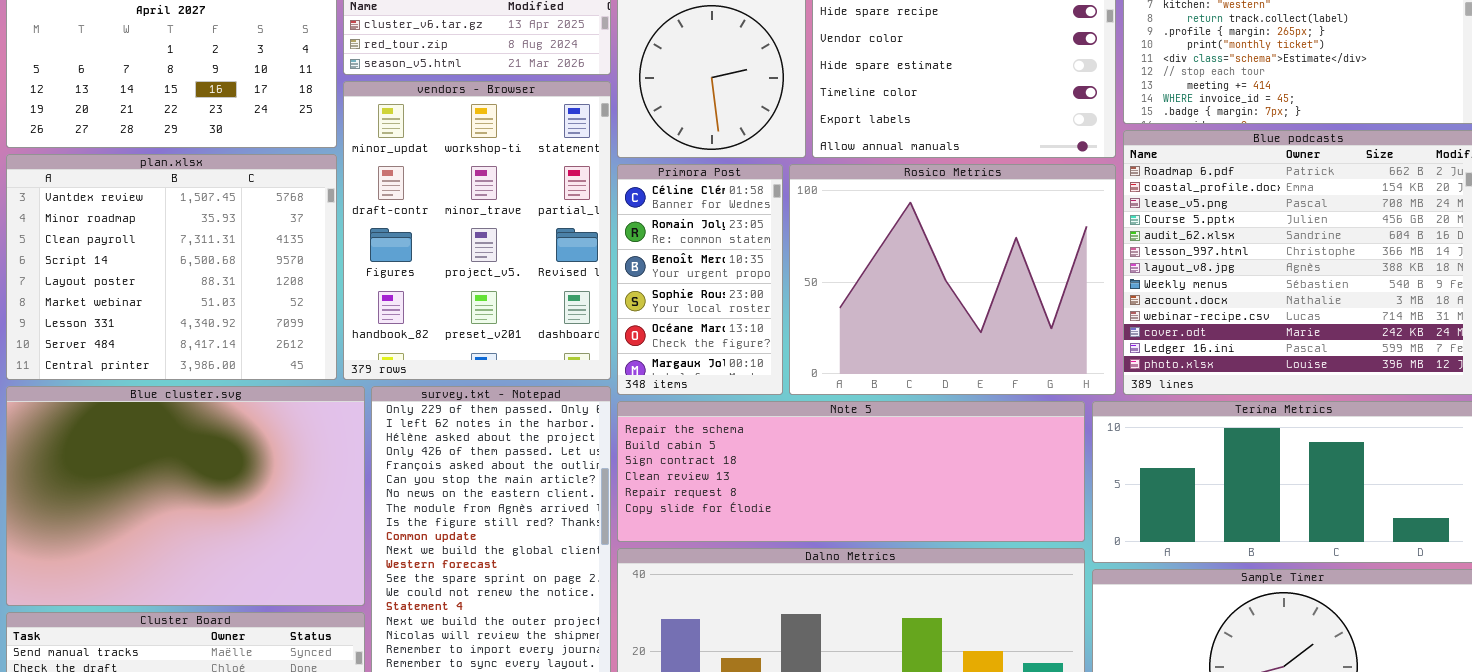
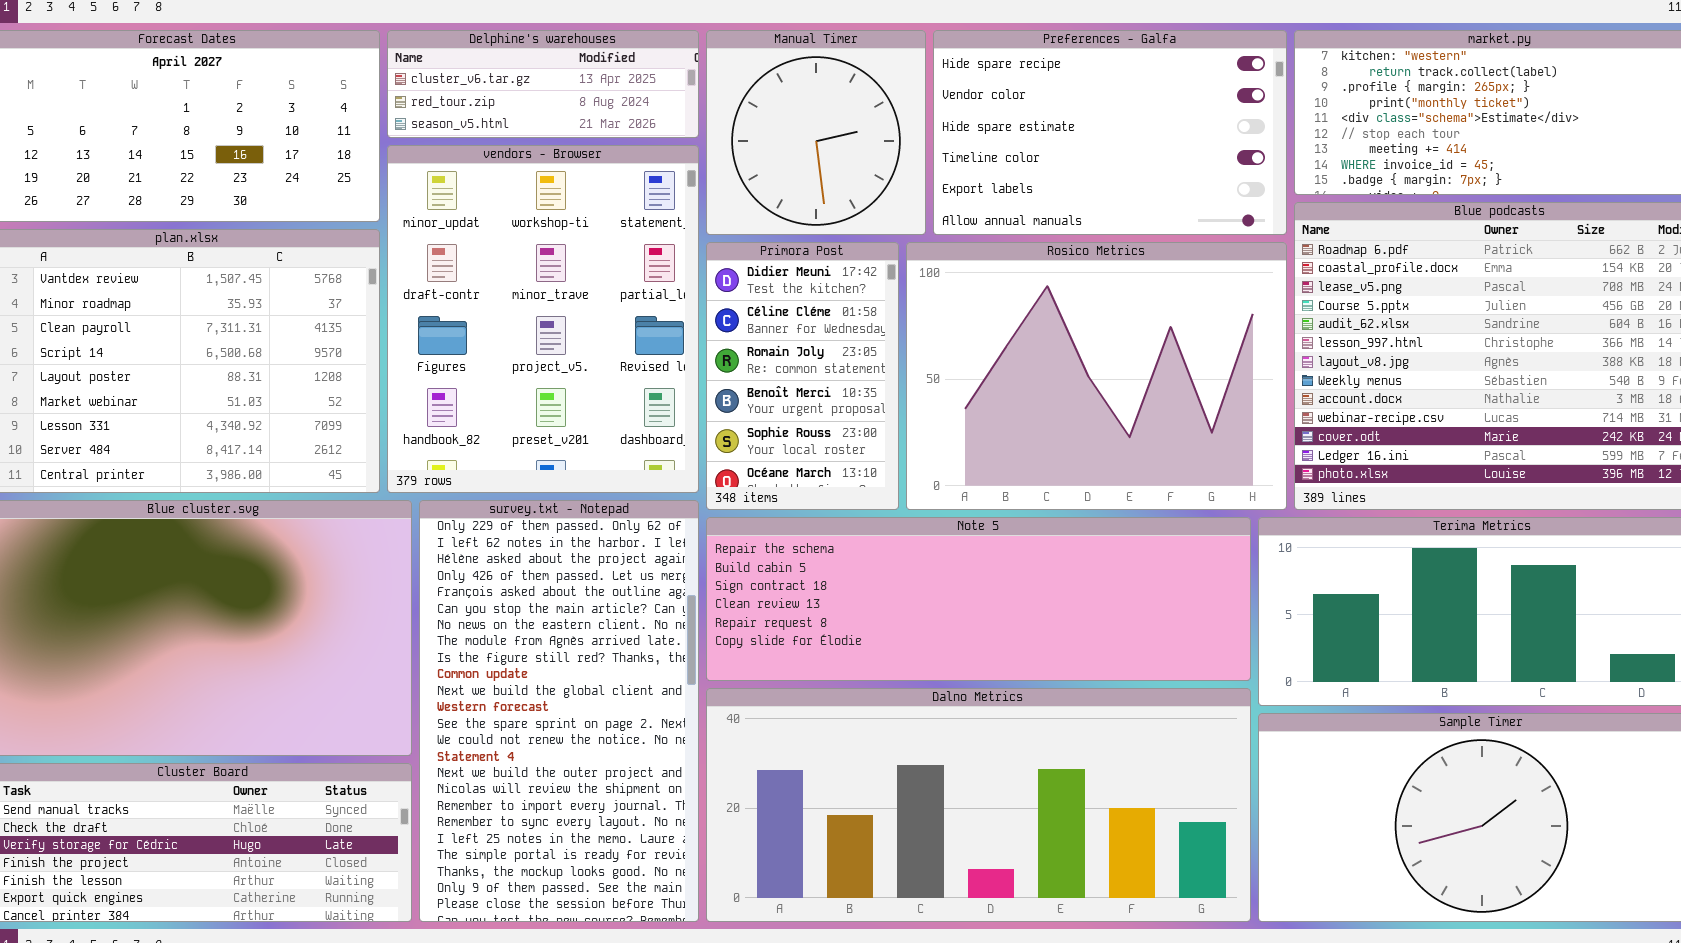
Primora Post: [617,164,783,395] -> [706,242,899,510], scrolled up 1 row

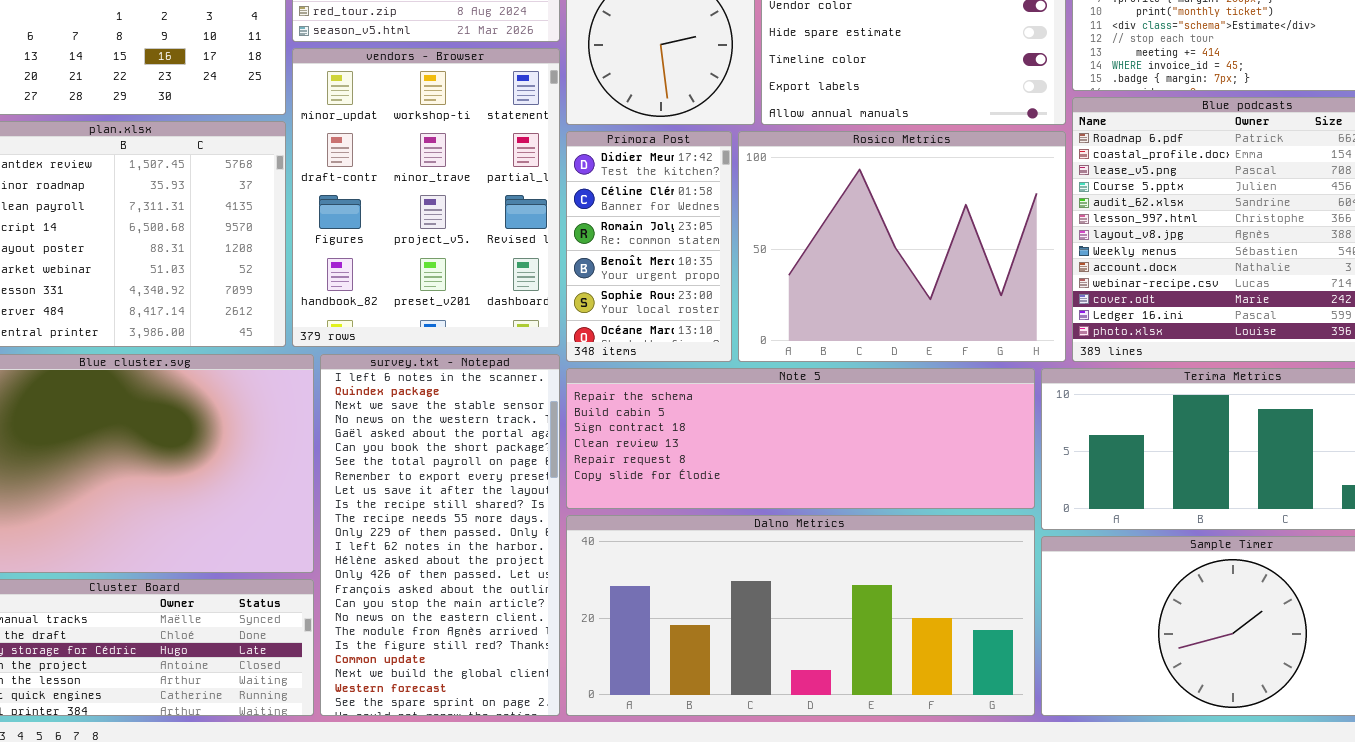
survey.txt - Notepad: [419,500,699,922] -> [320,354,560,716], scrolled up 11 rows

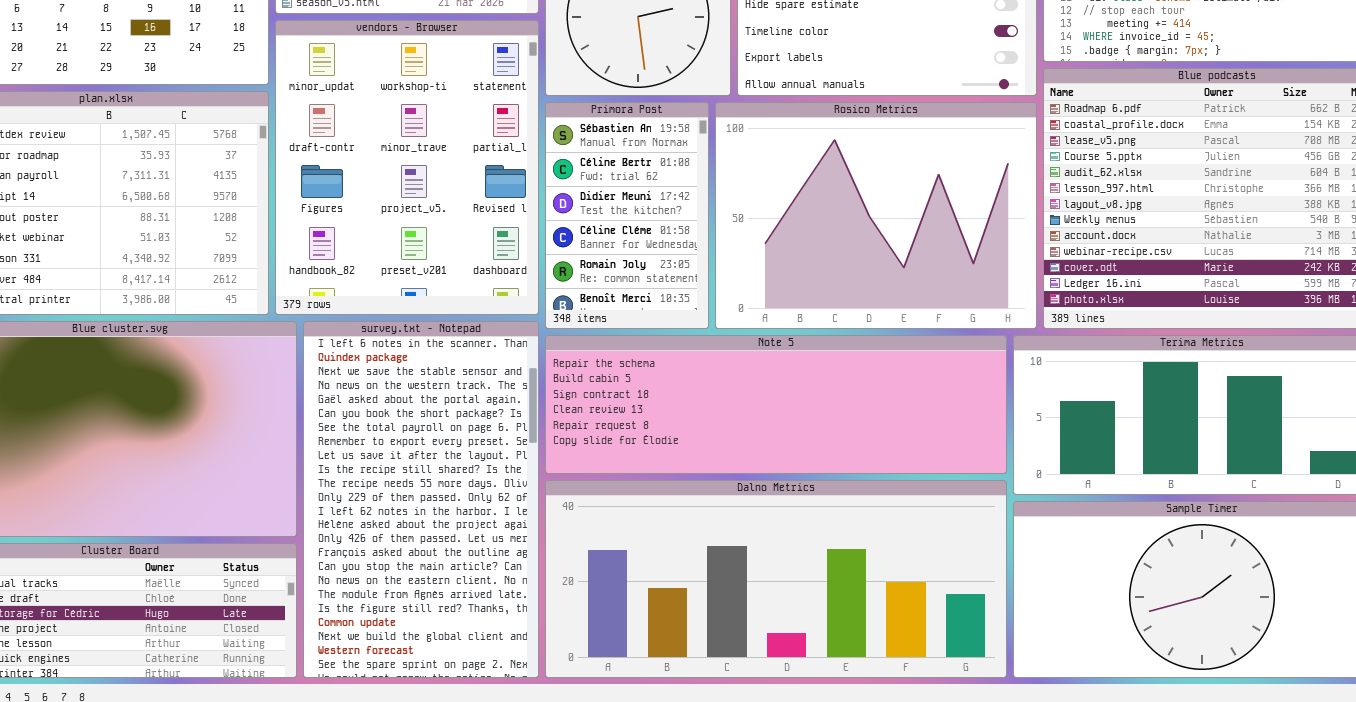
Primora Post: [566,131,732,362] -> [545,102,709,329], scrolled up 2 rows

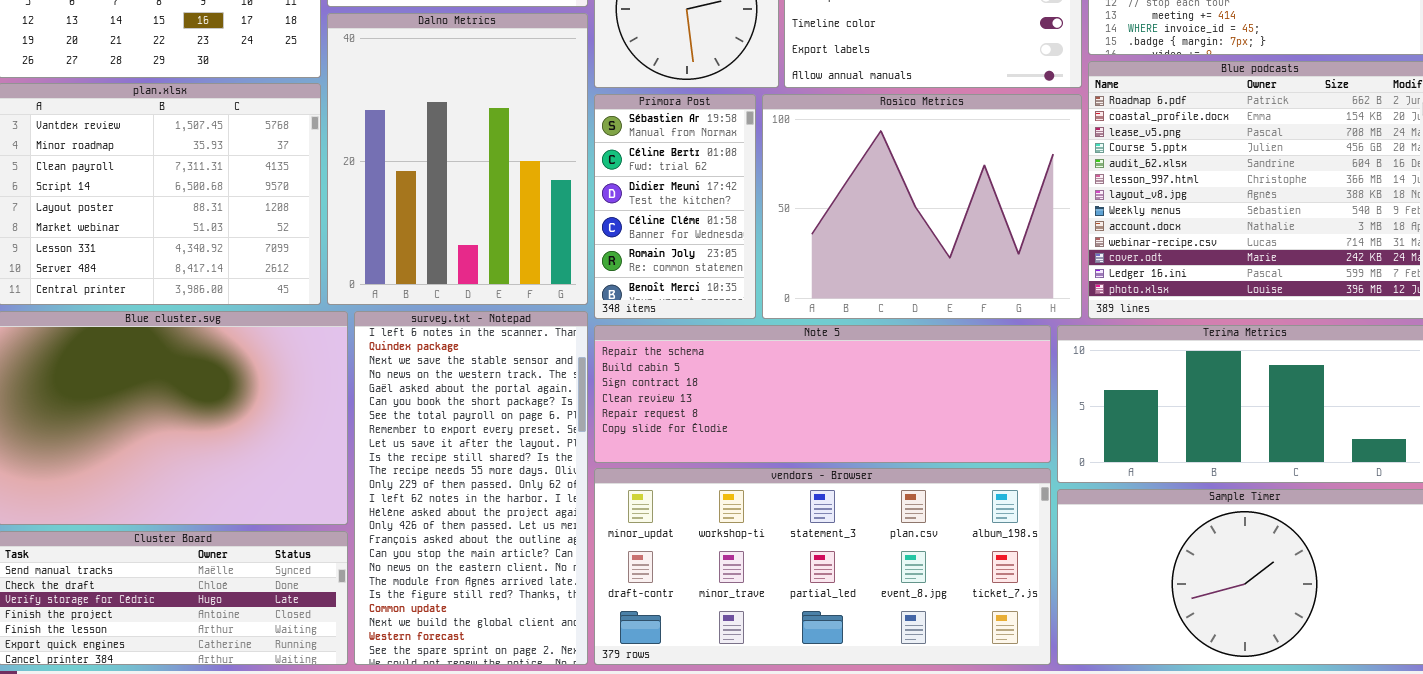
vendors - Browser: [275,20,539,315] -> [594,468,1051,665], moved, resized
Dalno Metrics: [545,480,1007,678] -> [327,13,588,305], moved, resized

